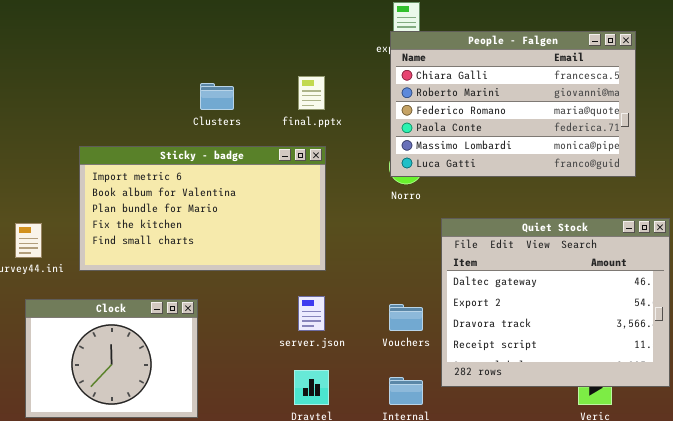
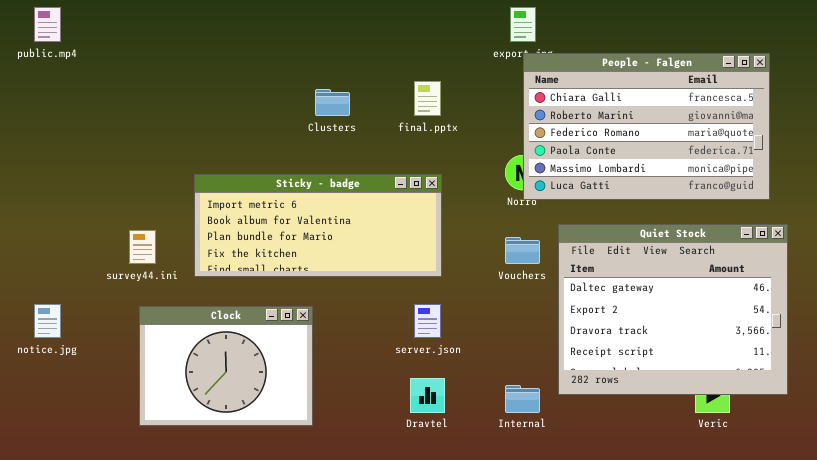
People - Falgen: [390,31,636,177] -> [523,53,770,200], moved
Sticky - badge: [79,146,326,271] -> [194,174,442,277], resized
Vouchers: [389,304,423,331] -> [505,237,540,264], moved

